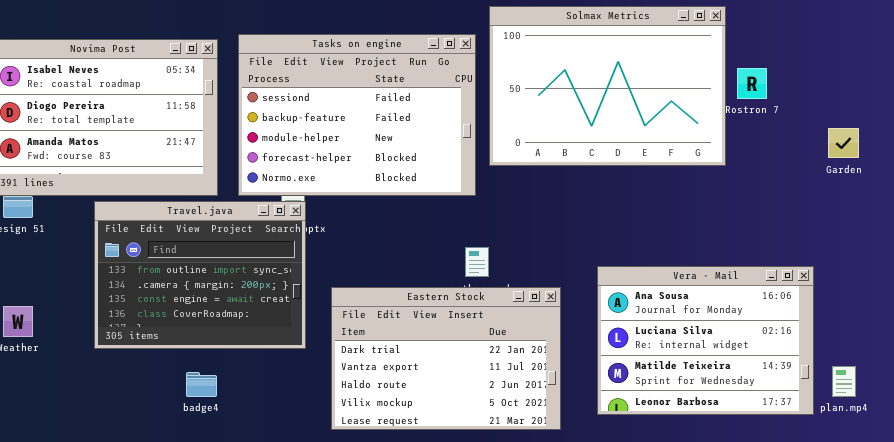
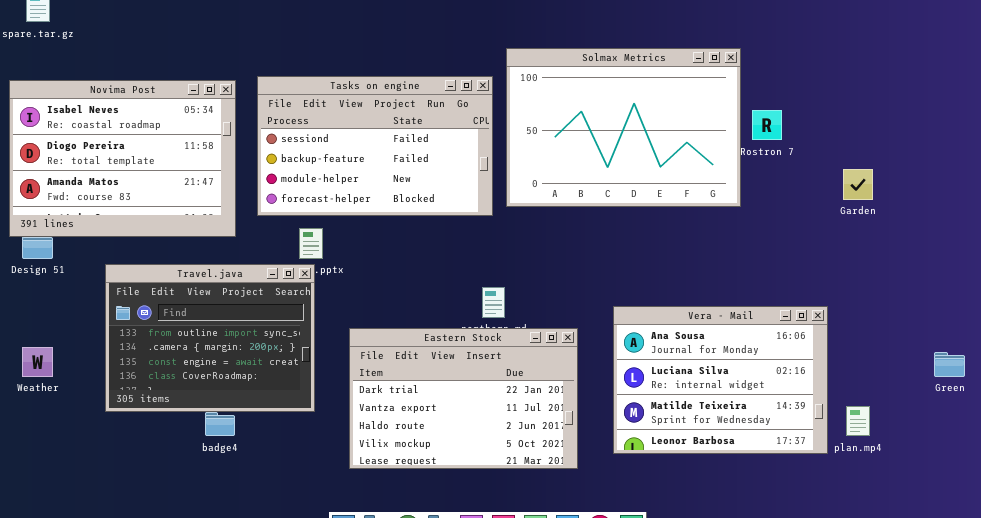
Tasks on engine: [238,34,476,196] -> [257,76,493,216], resized
Travel.java: [94,201,306,349] -> [105,264,315,412], moved

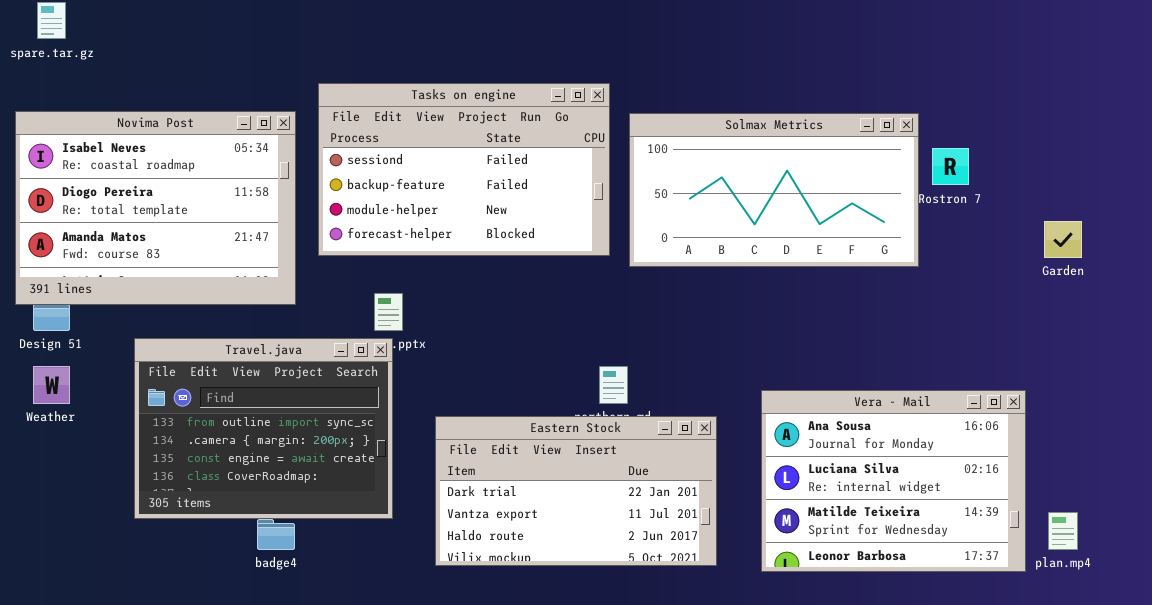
Solmax Metrics: [506,48,741,207] -> [629,113,919,267], resized
Tasks on engine: [257,76,493,216] -> [318,83,610,256], moved
Eastern Stock: [349,328,578,469] -> [435,416,717,566], resized
Weather: [22,347,53,377] -> [33,366,70,404], moved

